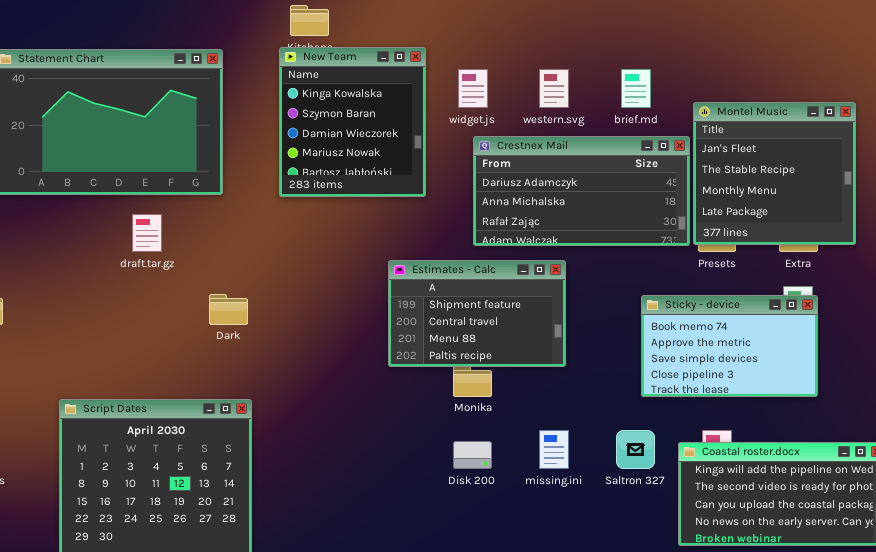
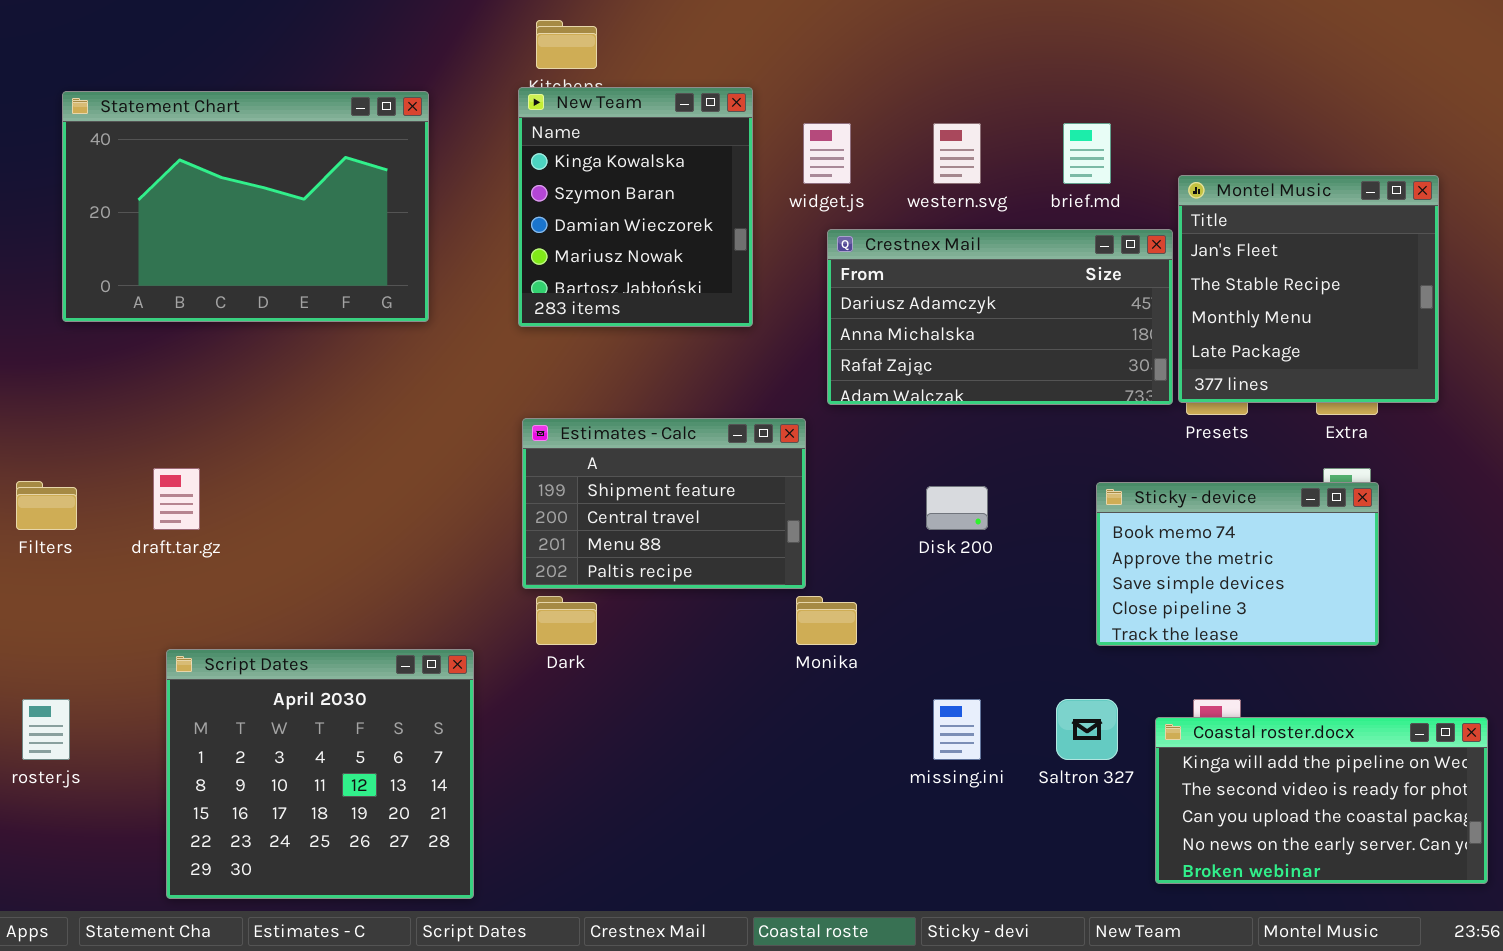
draft.tar.gz: [132,214,162,252] -> [153,468,200,530], moved
Estimates - Calc: [388,260,566,367] -> [522,418,806,589], moved
Dark: [209,294,248,325] -> [536,596,597,645], moved
Disk 200: [453,441,492,469] -> [926,486,988,530], moved

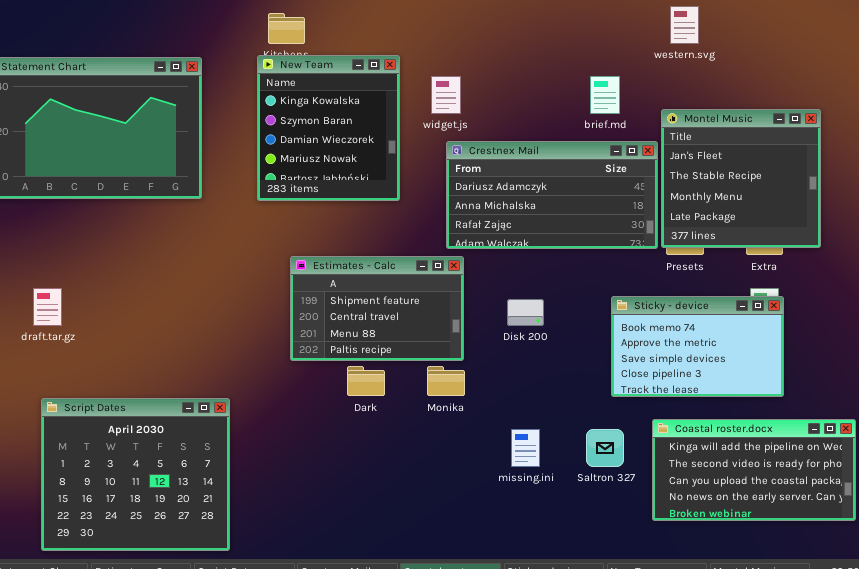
western.svg: [933,123,981,184] -> [670,6,699,44], moved
Estimates - Calc: [522,418,806,589] -> [290,256,464,361], moved
Dark: [536,596,597,645] -> [347,366,385,396], moved
Coastal roster.docx: [1155,717,1488,884] -> [652,419,856,521], moved

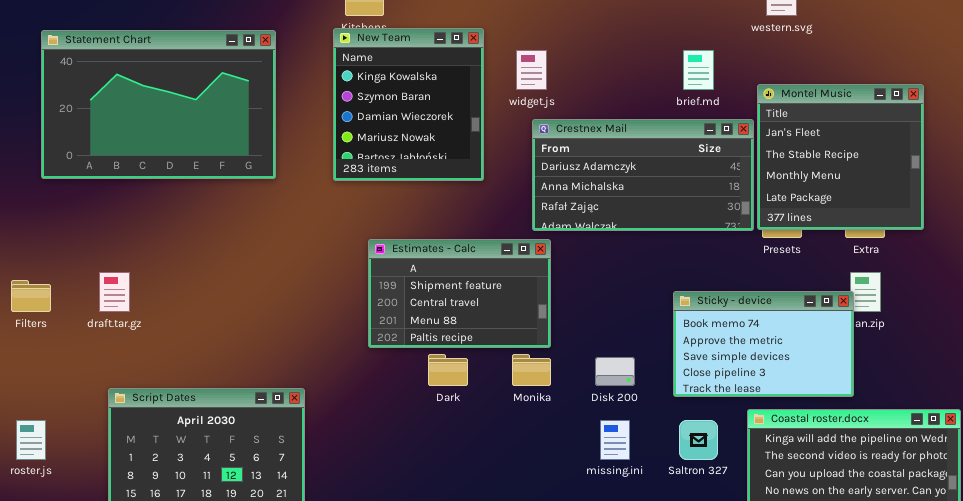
Sticky - device: [611,296,784,397] -> [673,291,854,397], moved
Disk 200: [507,299,544,326] -> [595,357,635,386], moved

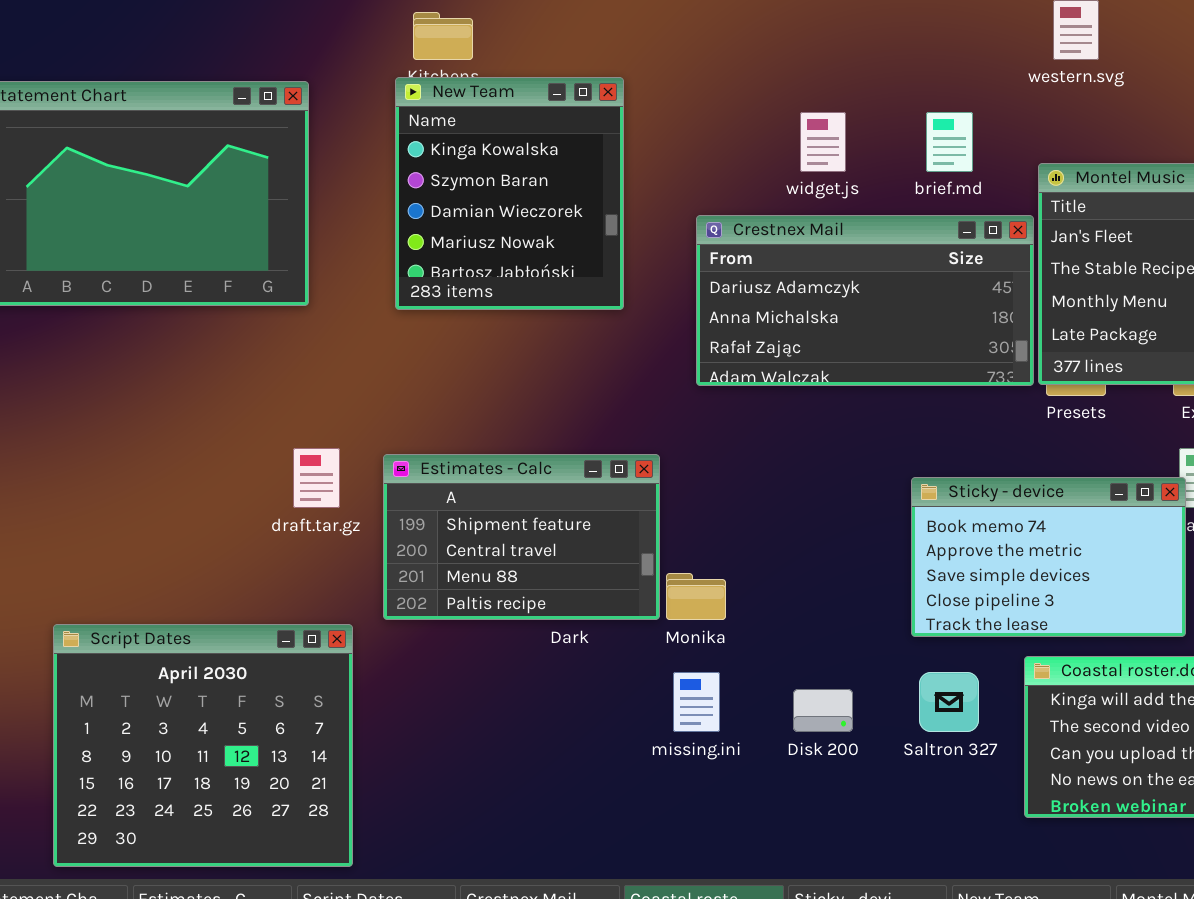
widget.js: [516,50,547,90] -> [800,112,846,172], moved
Estimates - Calc: [368,239,551,348] -> [383,454,660,620], moved
draft.tar.gz: [99,272,130,312] -> [293,448,340,508], moved
Disk 200: [595,357,635,386] -> [793,689,853,732], moved
missing.ini: [600,420,630,460] -> [673,672,720,732], moved

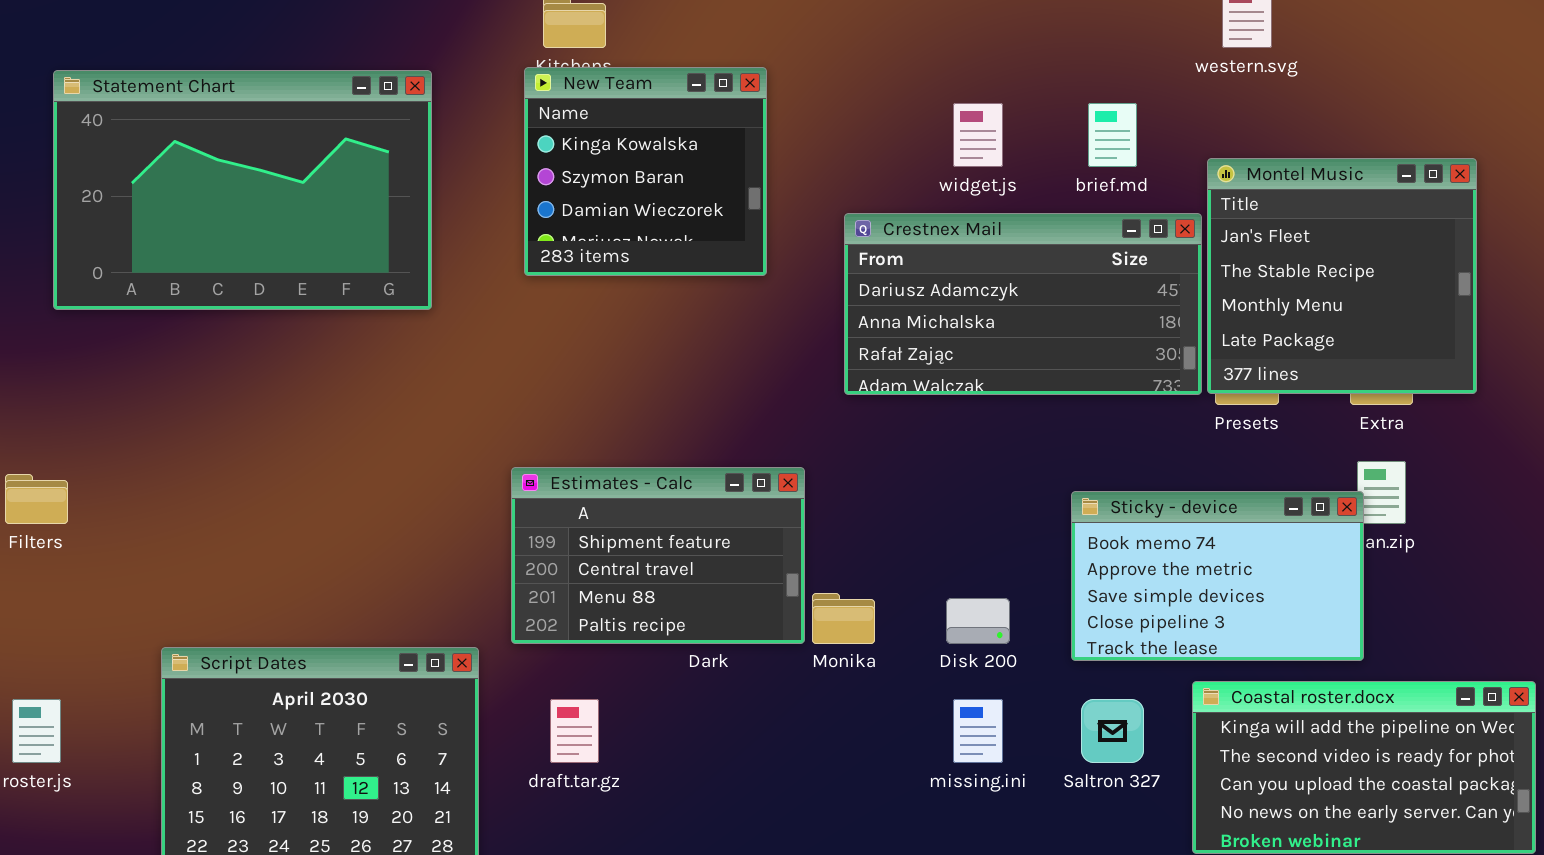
New Team: [395,77,624,310] -> [524,67,767,276], resized
draft.tar.gz: [293,448,340,508] -> [550,699,599,763], moved
missing.ini: [673,672,720,732] -> [953,699,1003,763], moved
Disk 200: [793,689,853,732] -> [946,598,1010,644], moved

